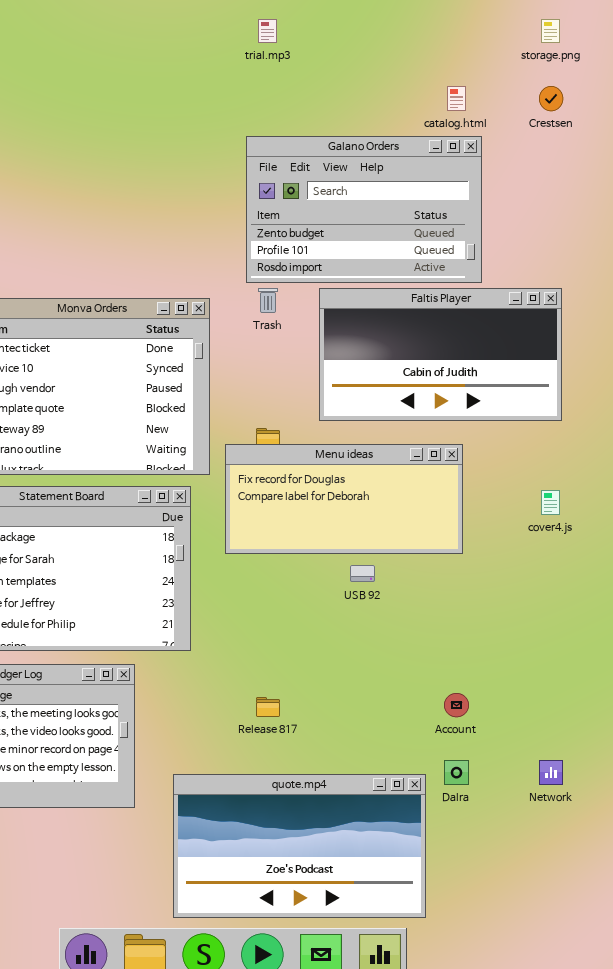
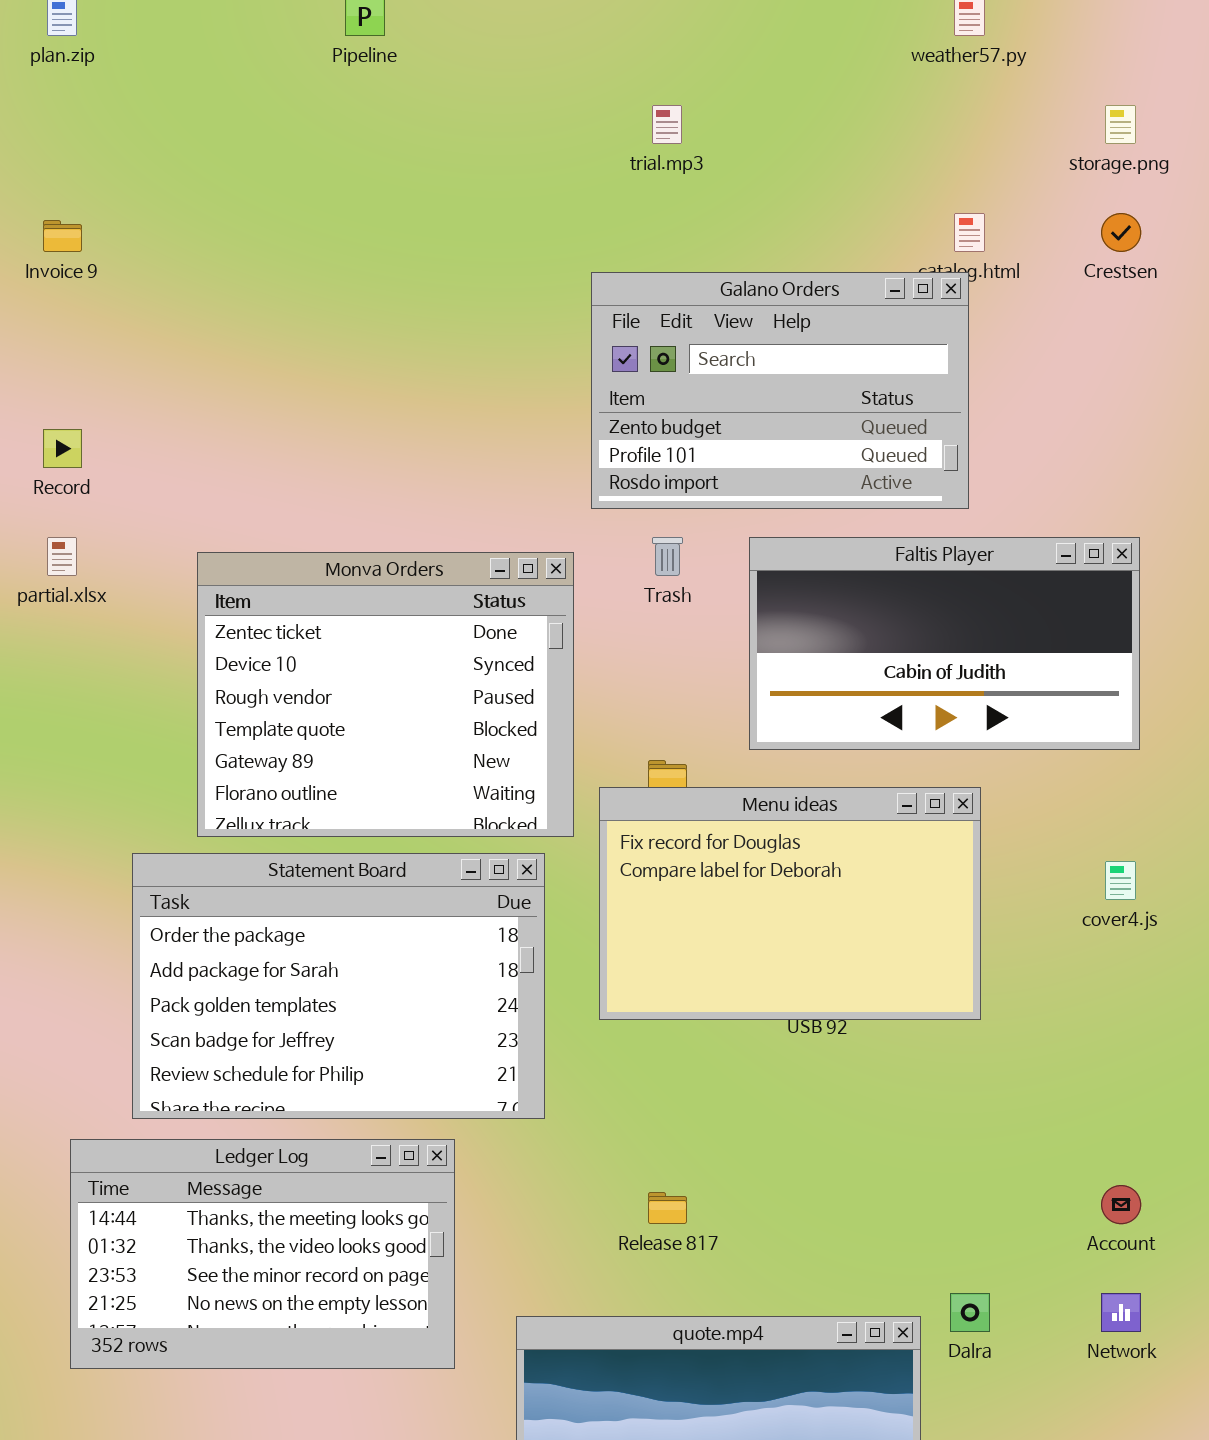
Galano Orders: [246,136,482,283] -> [591,272,969,509], moved
Menu ideas: [225,444,463,554] -> [599,787,981,1020], resized
Account: [444,693,469,717] -> [1101,1185,1141,1224], moved

